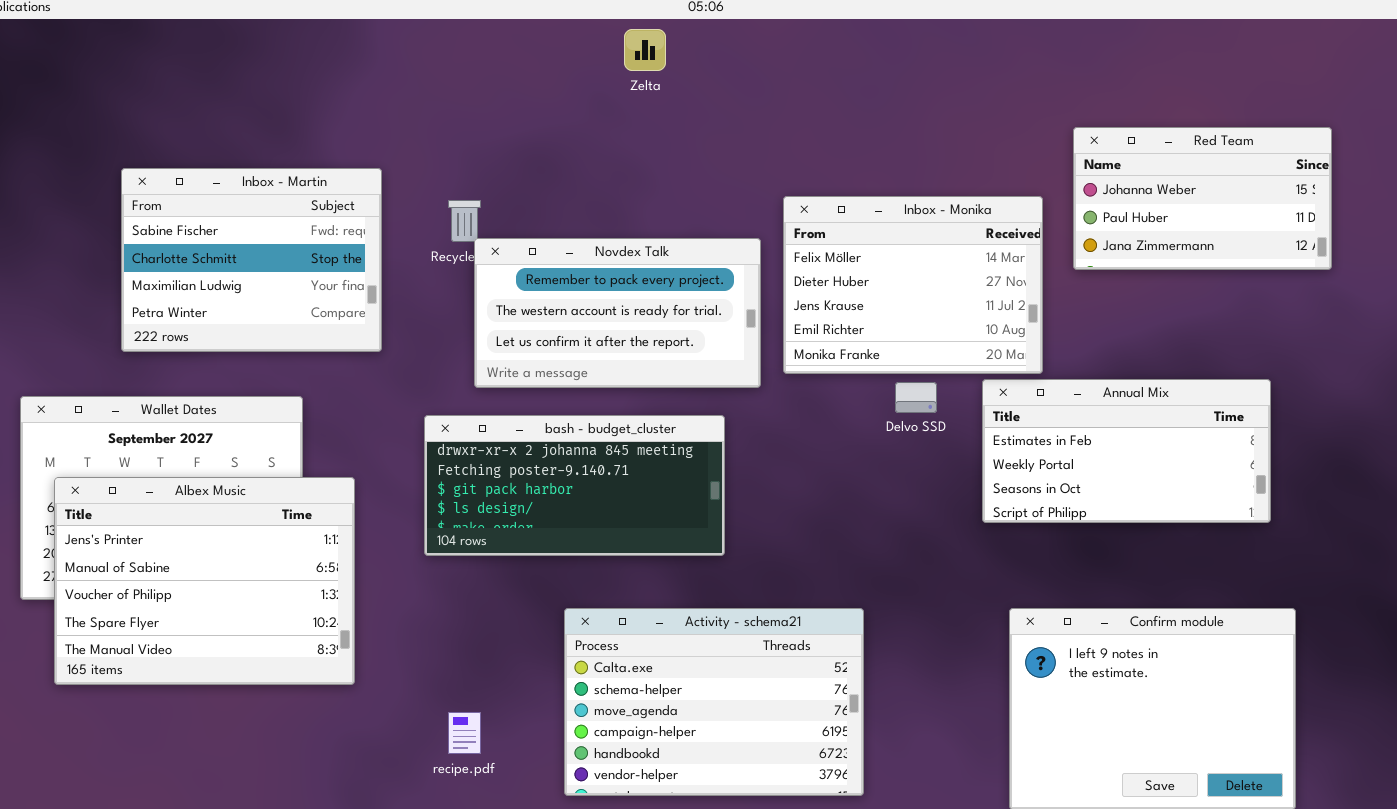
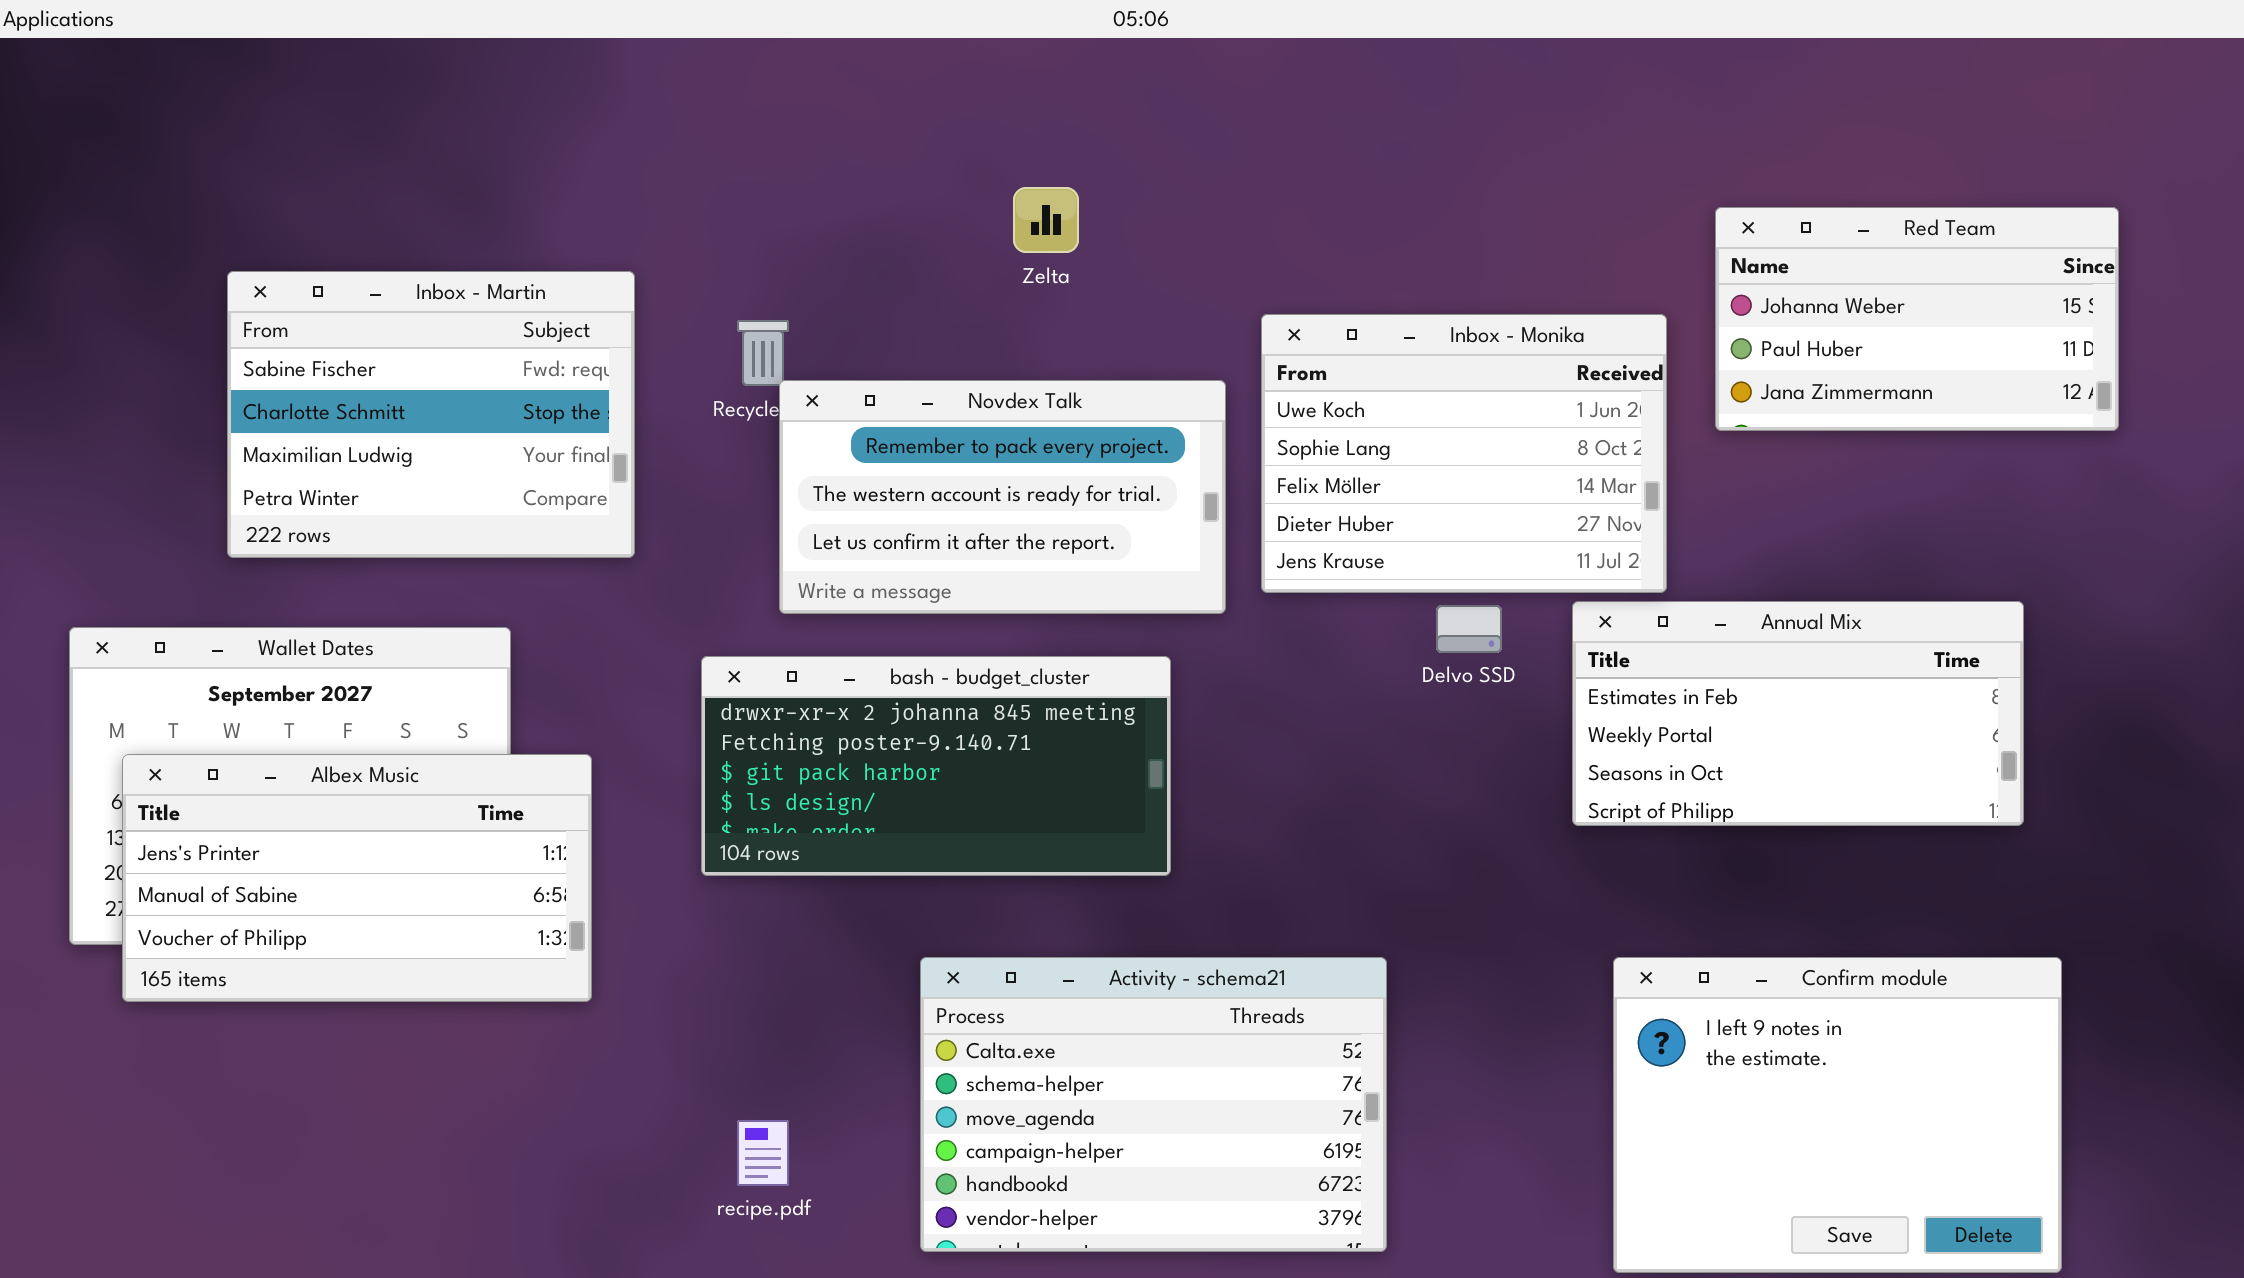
Zelta: [624,29,666,71] -> [1013,187,1079,253], moved
Inbox - Monika: [783,196,1043,374] -> [1261,314,1667,593], scrolled up 2 rows
Albex Music: [54,477,355,685] -> [122,754,592,1002], resized

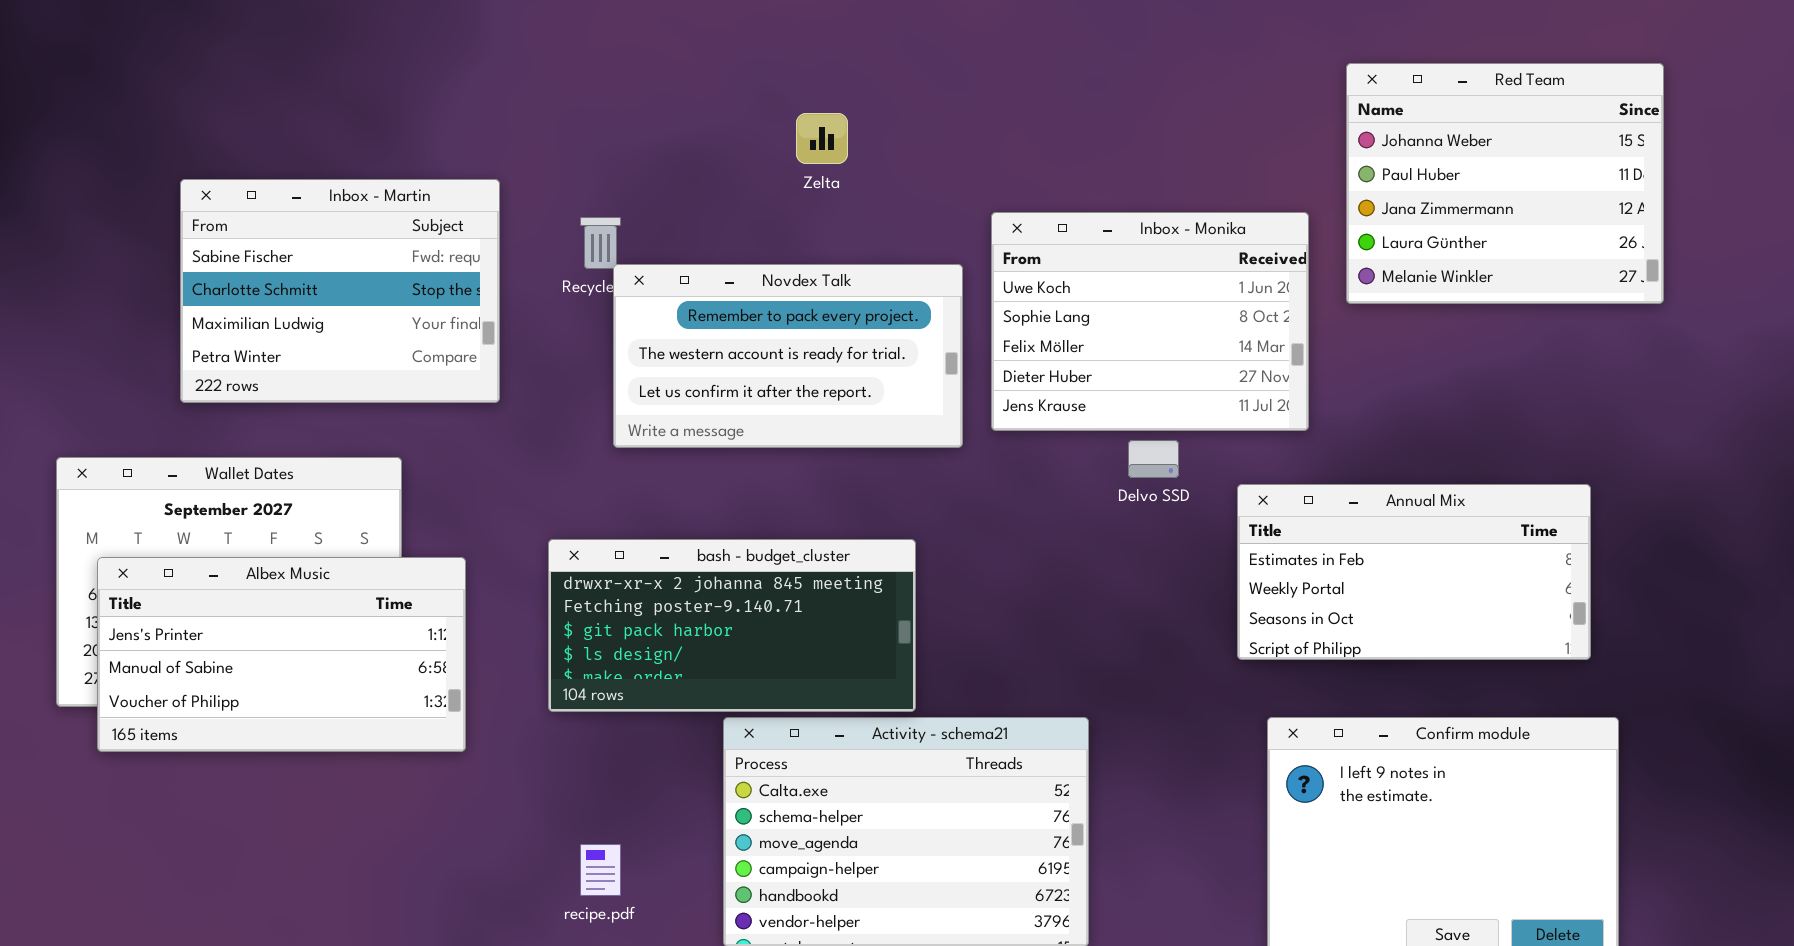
Red Team: [1715,207,2119,431] -> [1346,63,1664,304], resized
Annual Mix: [1572,601,2024,826] -> [1237,484,1591,660], moved
bash - budget_cluster: [701,656,1171,876] -> [548,539,916,712], moved

